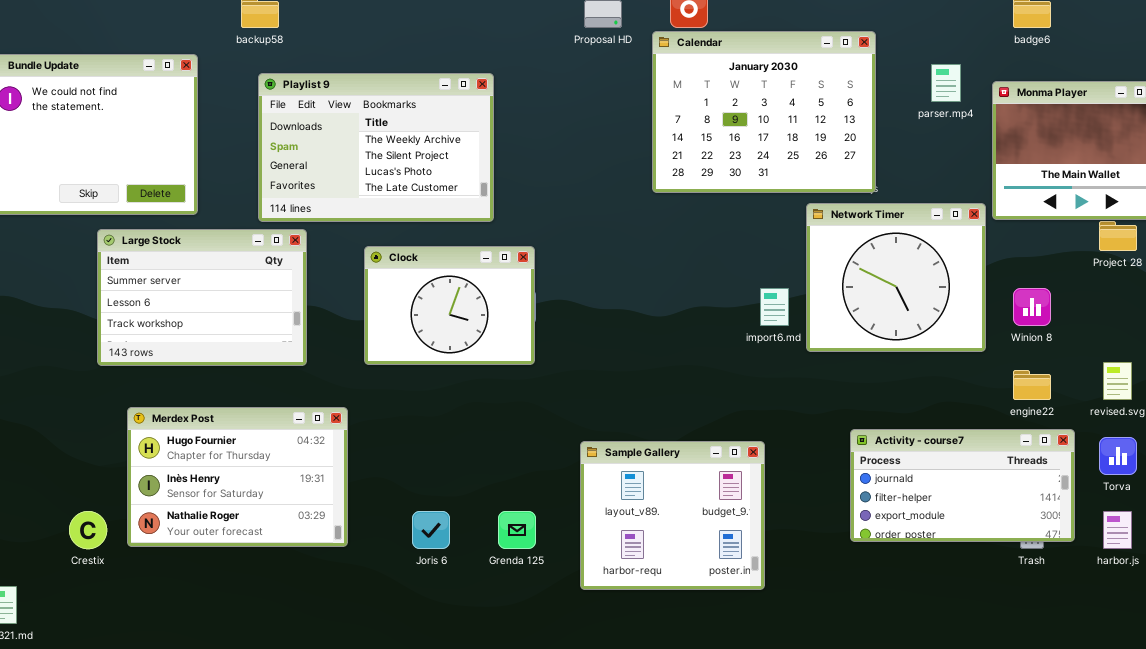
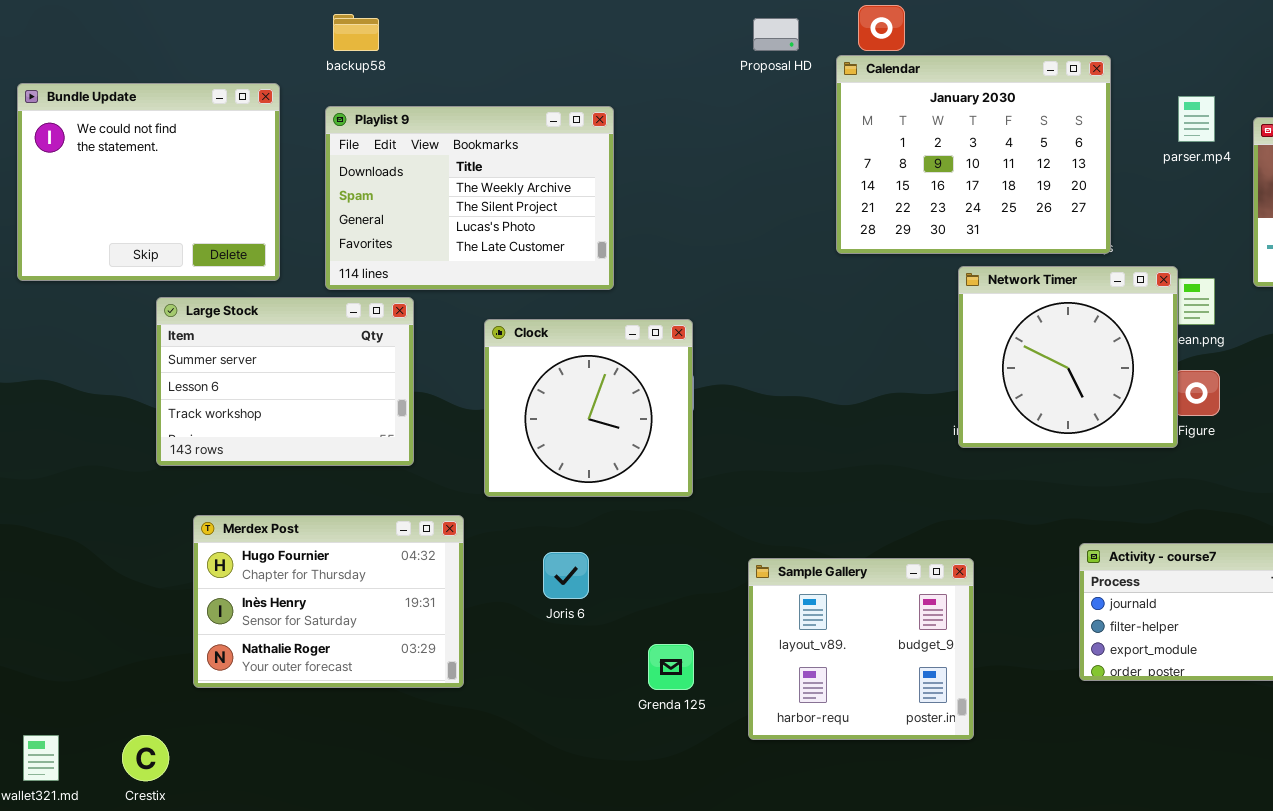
Playlist 9: [258,73,494,222] -> [325,106,614,290], moved
Network Timer: [806,203,986,352] -> [958,266,1178,448], moved
Clock: [364,246,535,365] -> [484,319,693,497], resized
Crestix: [69,511,107,549] -> [122,735,169,781], moved
Joris 6: [412,511,450,549] -> [543,552,589,599], moved

